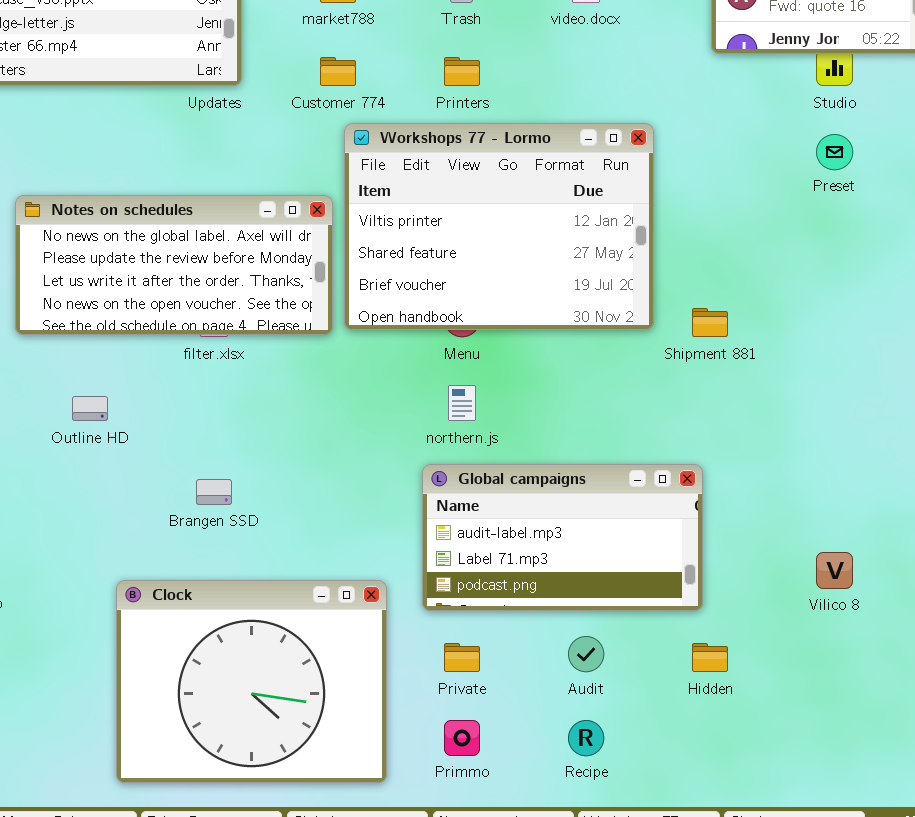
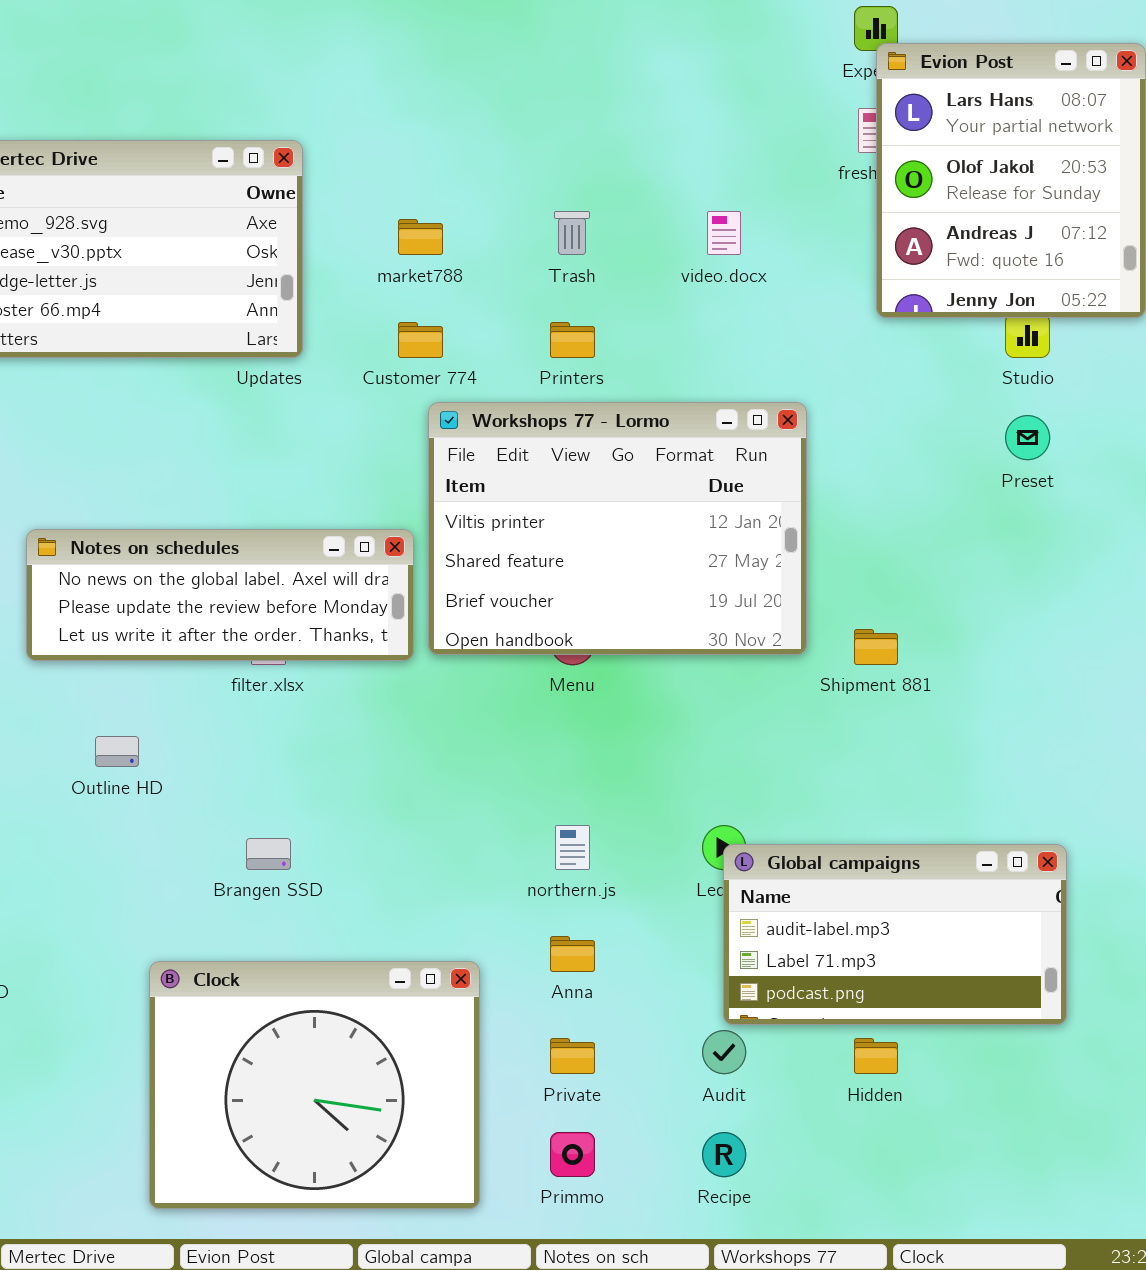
Notes on schedules: [15,195,333,335] -> [26,529,414,661], resized
northern.js: [448,385,476,421] -> [555,825,590,870], moved
Global campaigns: [422,464,703,611] -> [723,844,1067,1025], moved

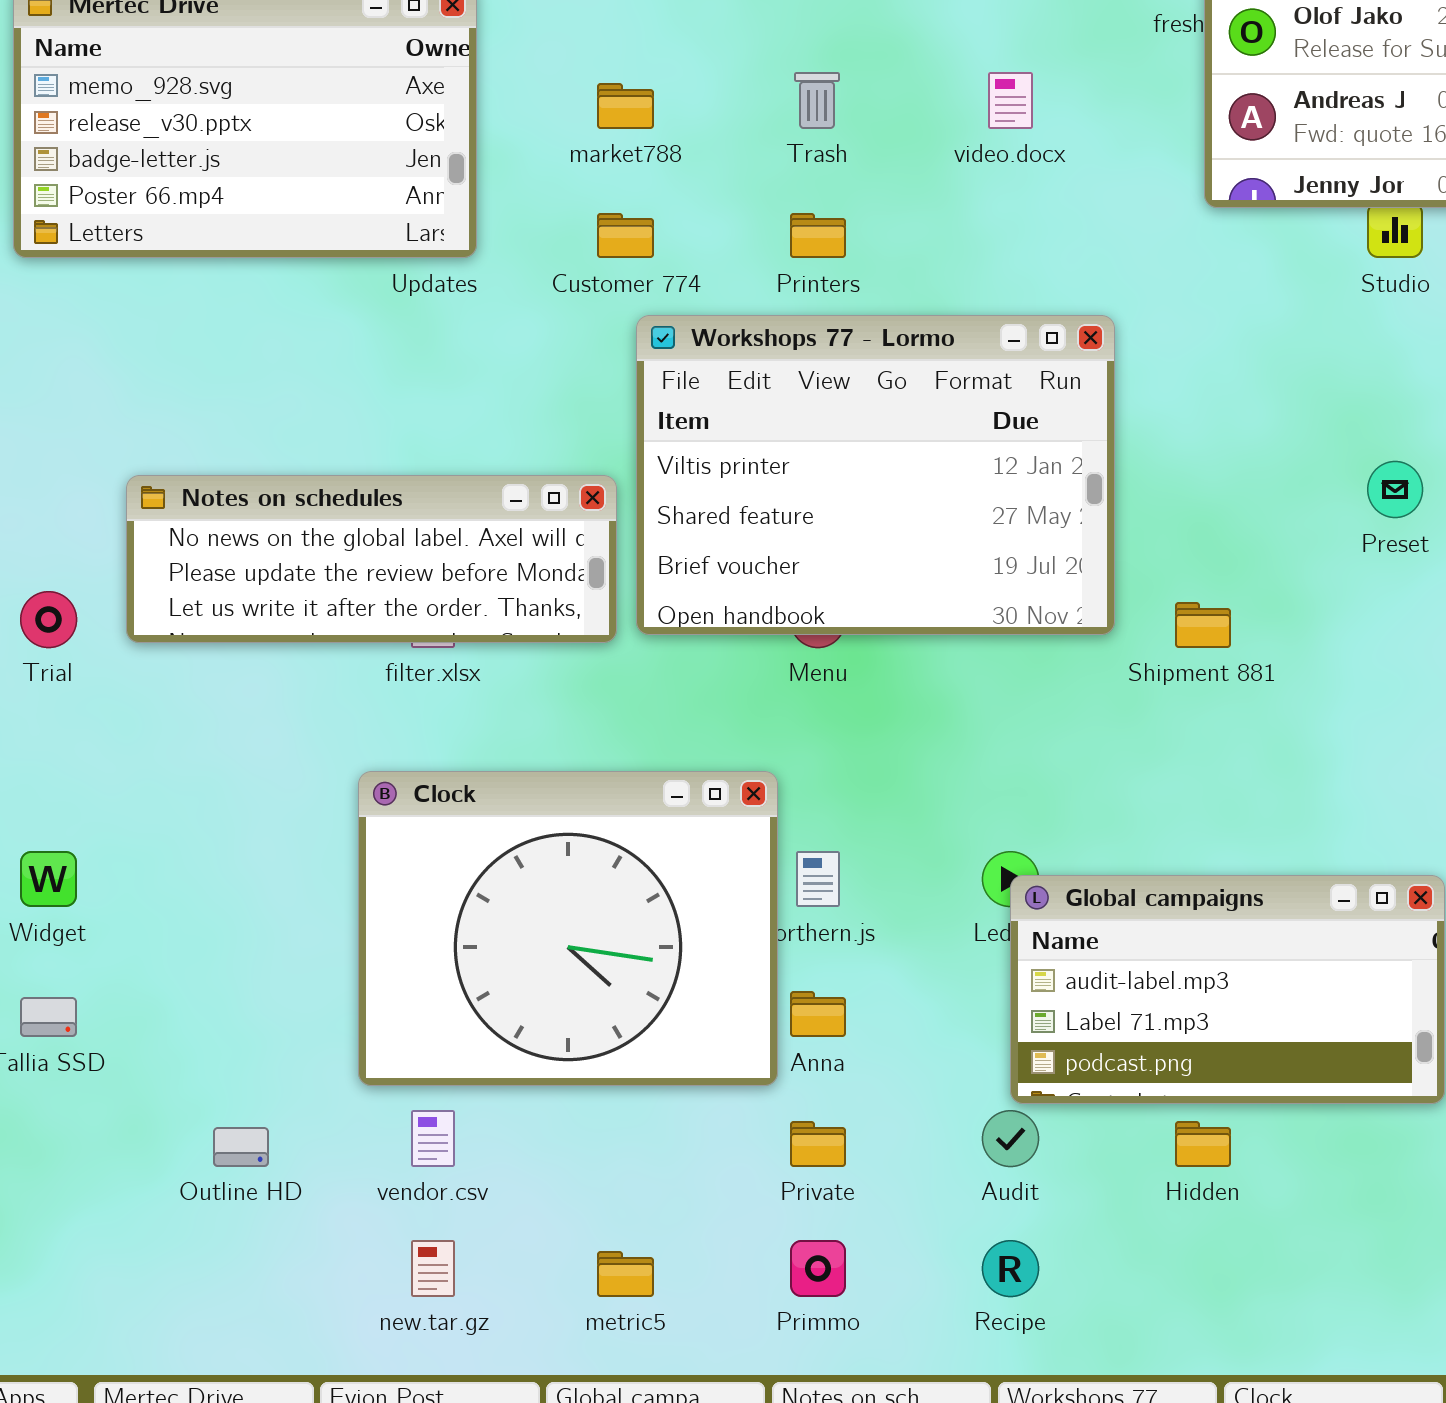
Preset: [1005,415,1050,460] -> [1367,461,1423,518], moved
Outline HD: [95,736,139,767] -> [213,1127,269,1167], moved
Clock: [149,961,480,1209] -> [358,771,778,1086], moved

